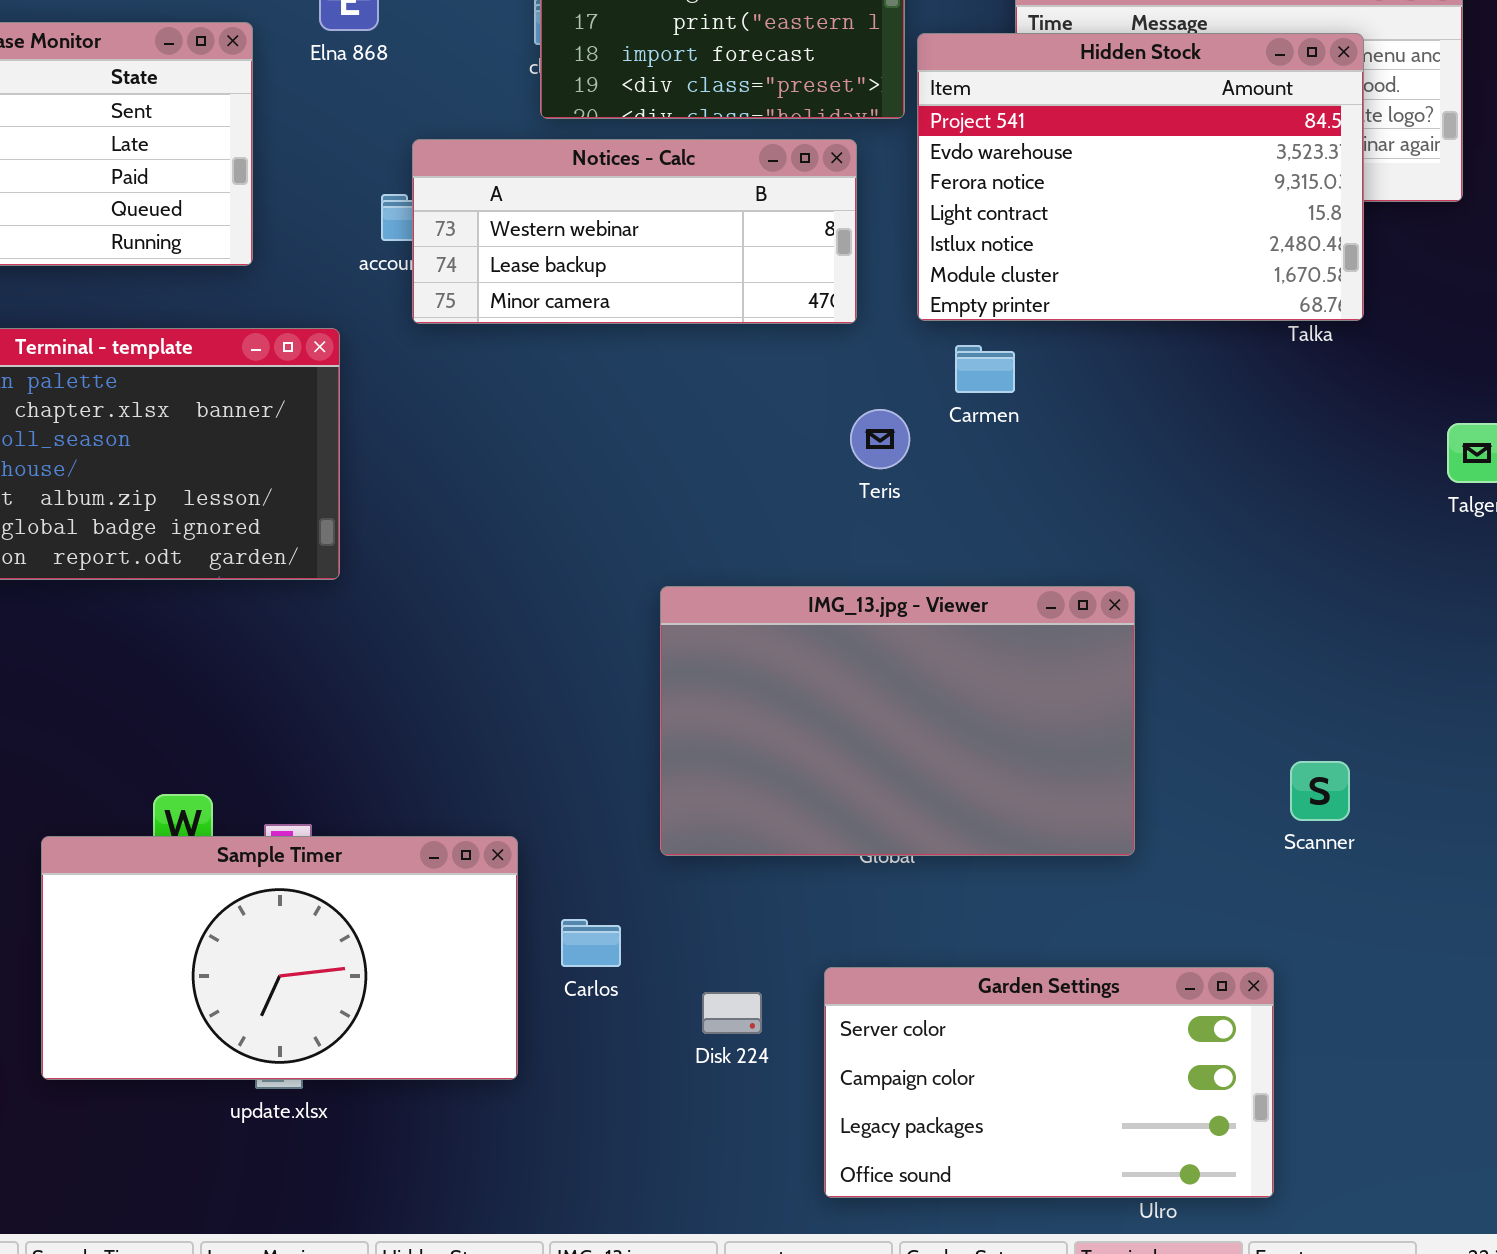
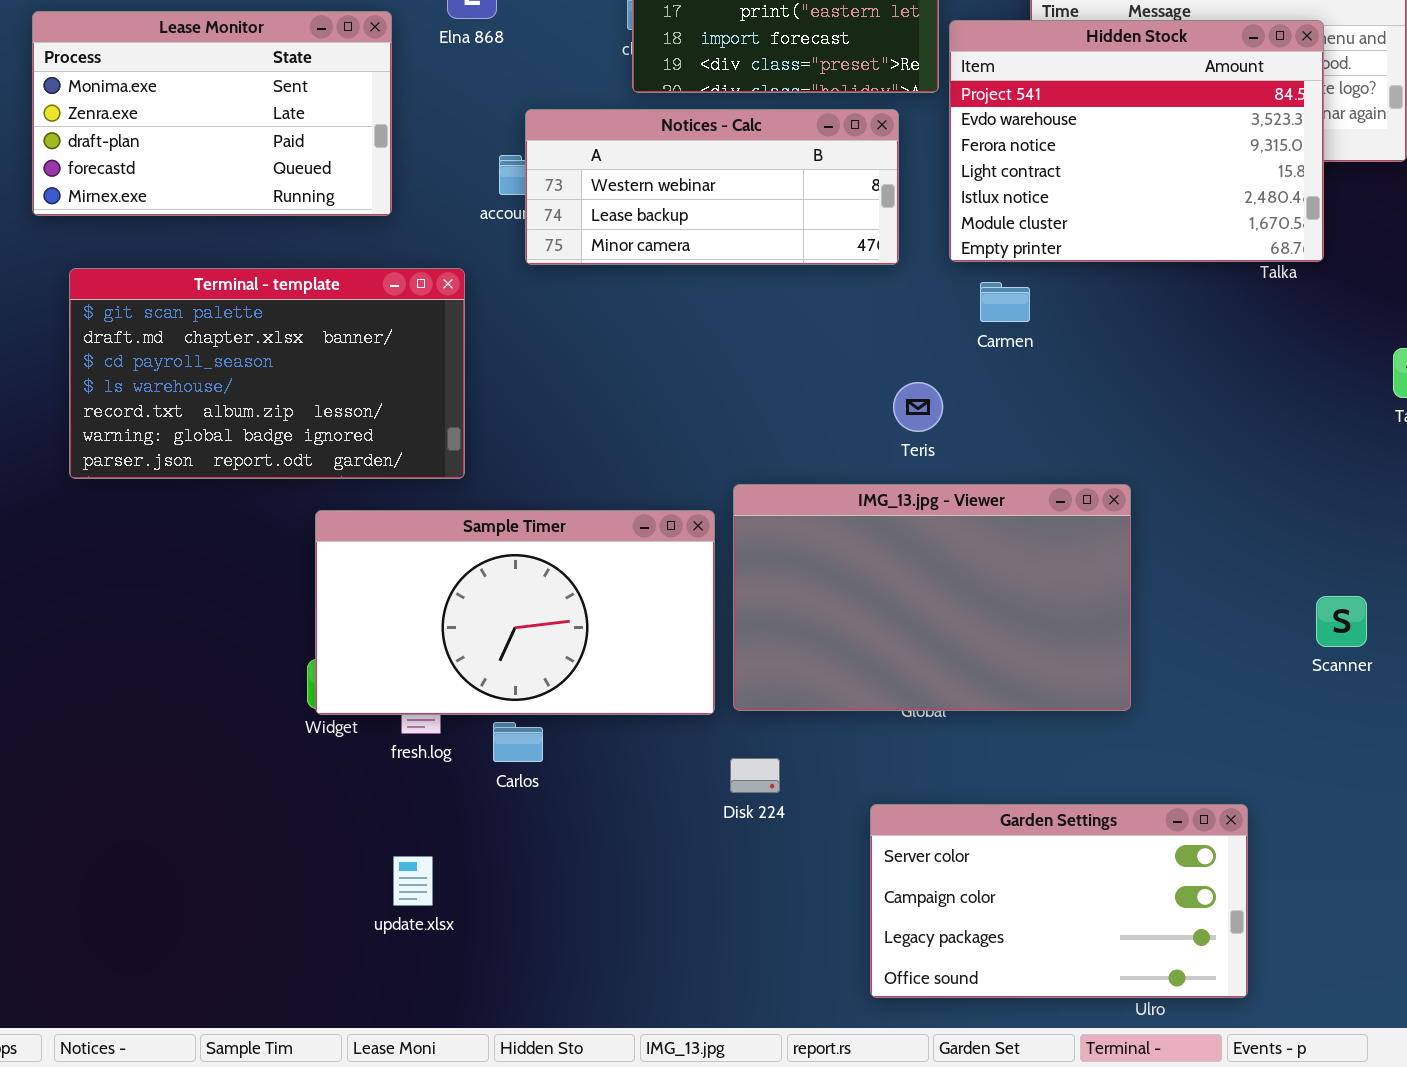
Teris: [850,409,910,469] -> [893,382,943,432], moved
Scanner: [1290,761,1350,821] -> [1316,596,1367,647], moved
Sample Timer: [41,836,518,1080] -> [315,510,715,715], moved
Carlos: [561,919,621,967] -> [493,722,543,762], moved
Disk 224: [702,992,762,1034] -> [730,758,780,793], moved

